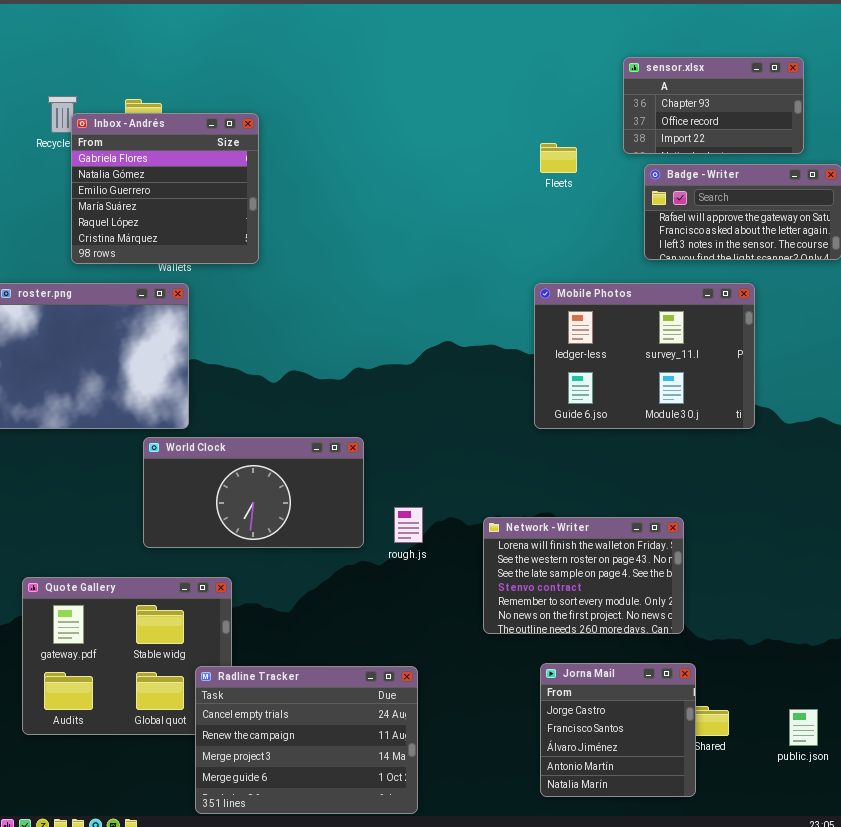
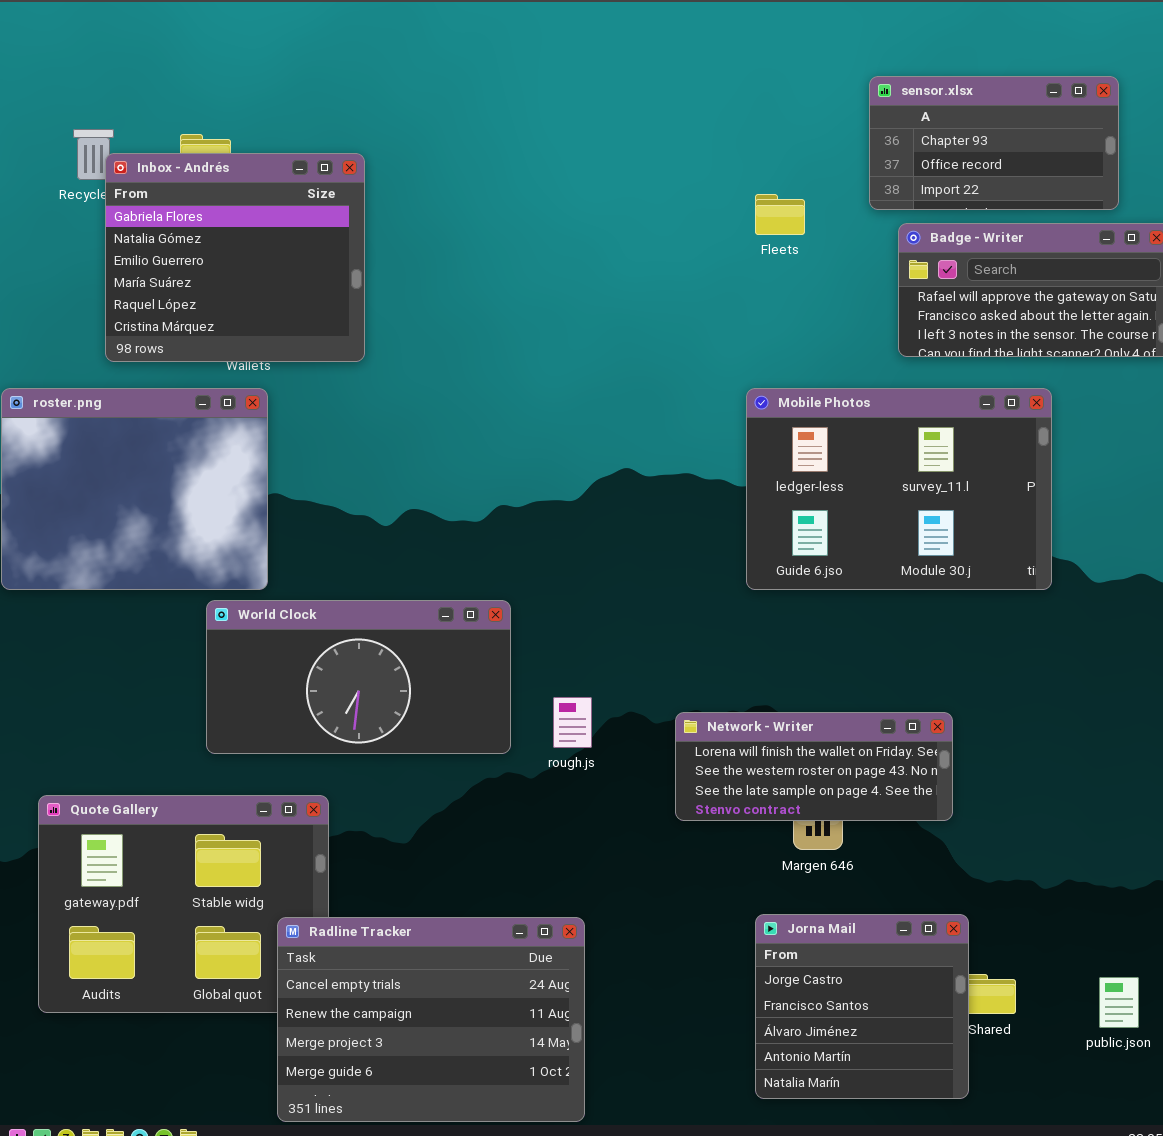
Network - Writer: [483,517,684,634] -> [675,712,953,821], resized

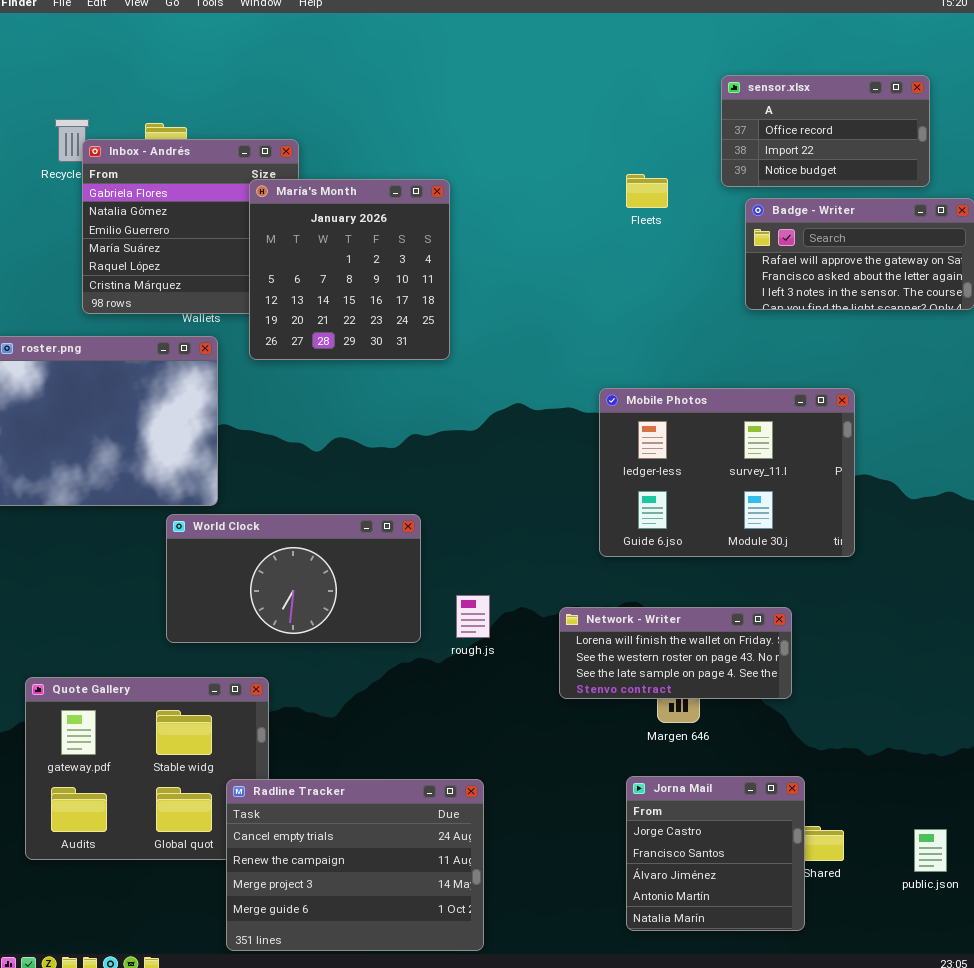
sensor.xlsx: [869,76,1119,210] -> [721,75,930,187], scrolled down 1 row
María's Month: none -> [249,179,450,360], opened
Mobile Photos: [746,388,1052,590] -> [599,388,855,557], moved

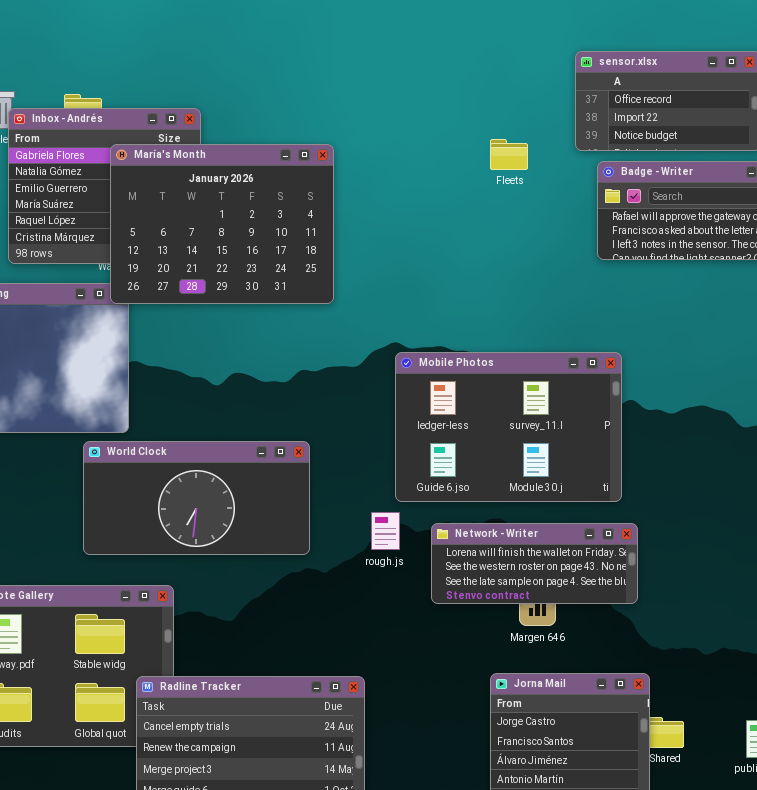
María's Month: [249,179,450,360] -> [110,144,334,304], resized
Mobile Photos: [599,388,855,557] -> [395,352,622,502], moved
rough.js: [456,595,490,638] -> [371,512,400,550], moved

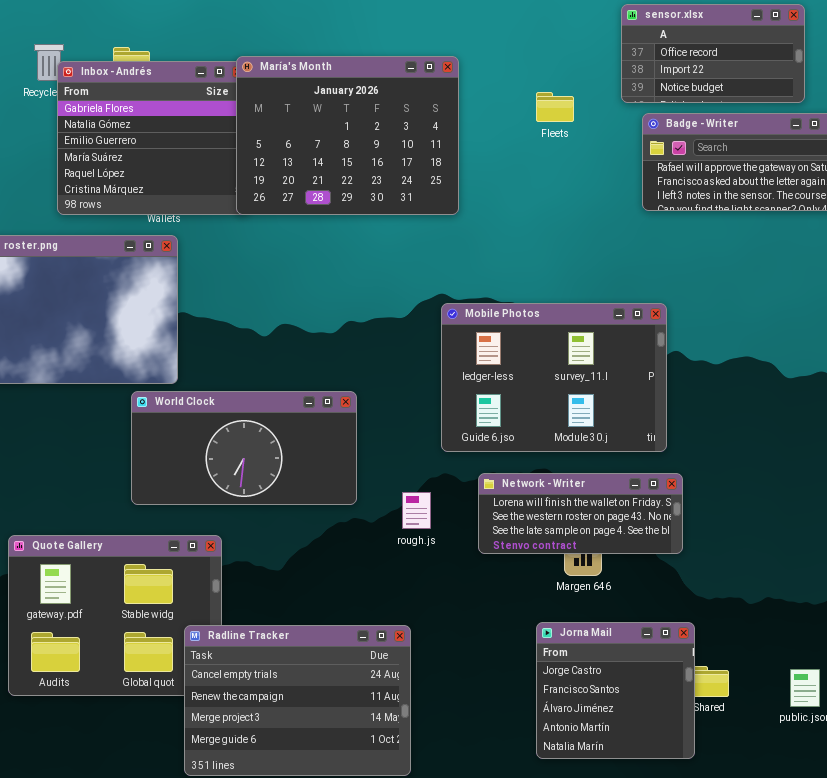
María's Month: [110,144,334,304] -> [236,56,459,215], moved
rough.js: [371,512,400,550] -> [402,492,431,529], moved

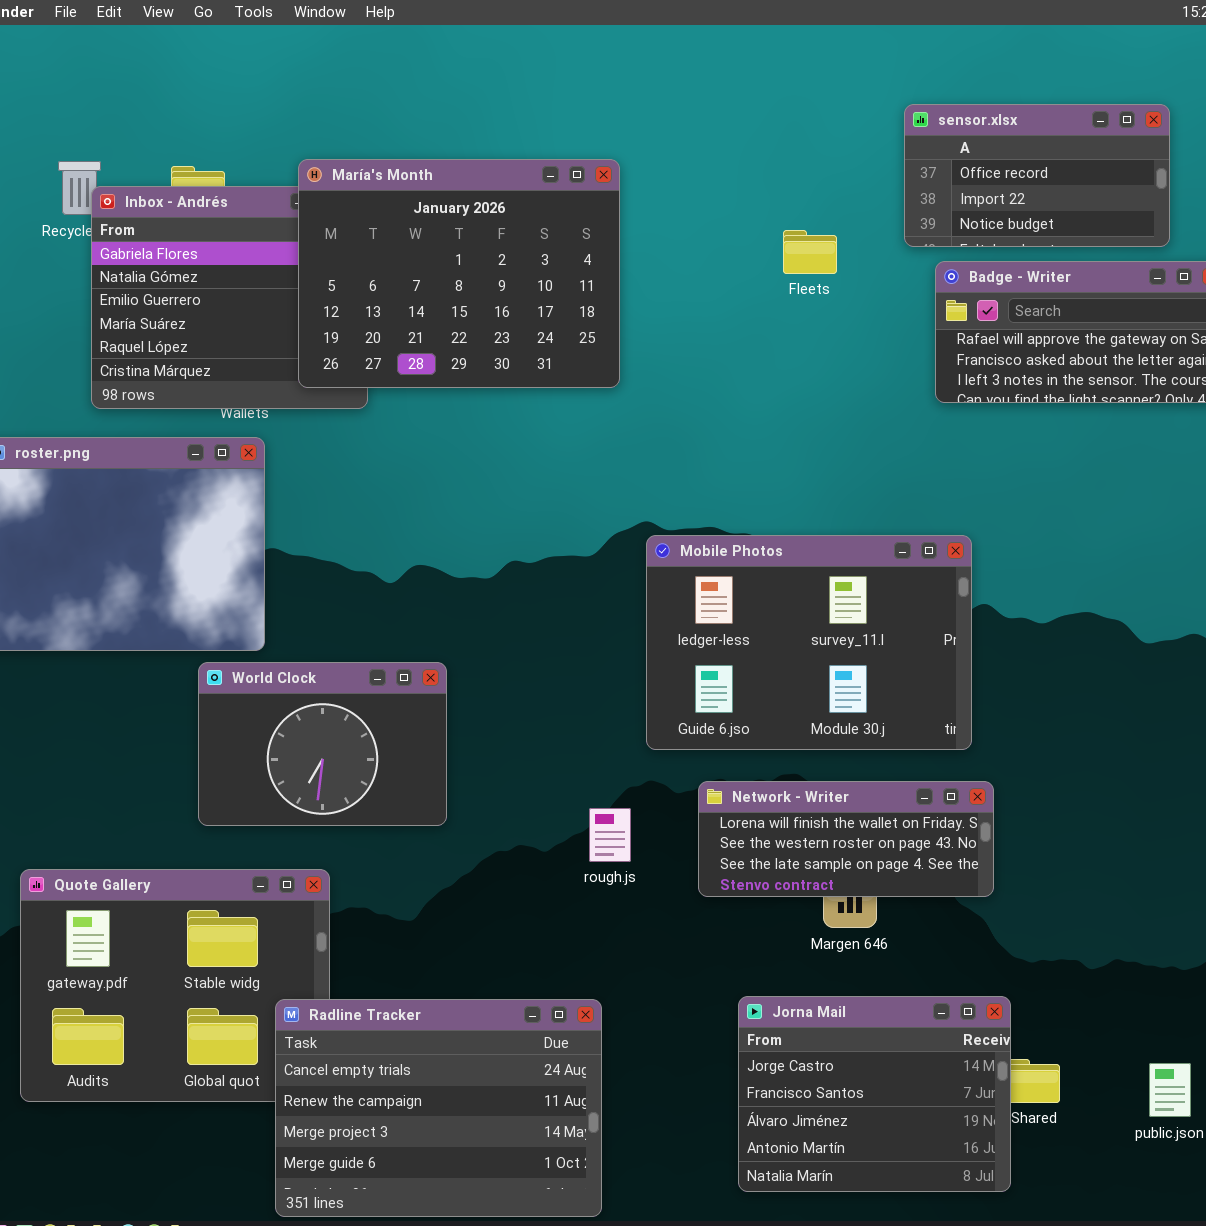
María's Month: [236,56,459,215] -> [298,159,620,388], moved
World Clock: [131,391,357,505] -> [198,662,447,826], resized
Jorna Mail: [536,622,695,759] -> [738,996,1011,1192], resized

